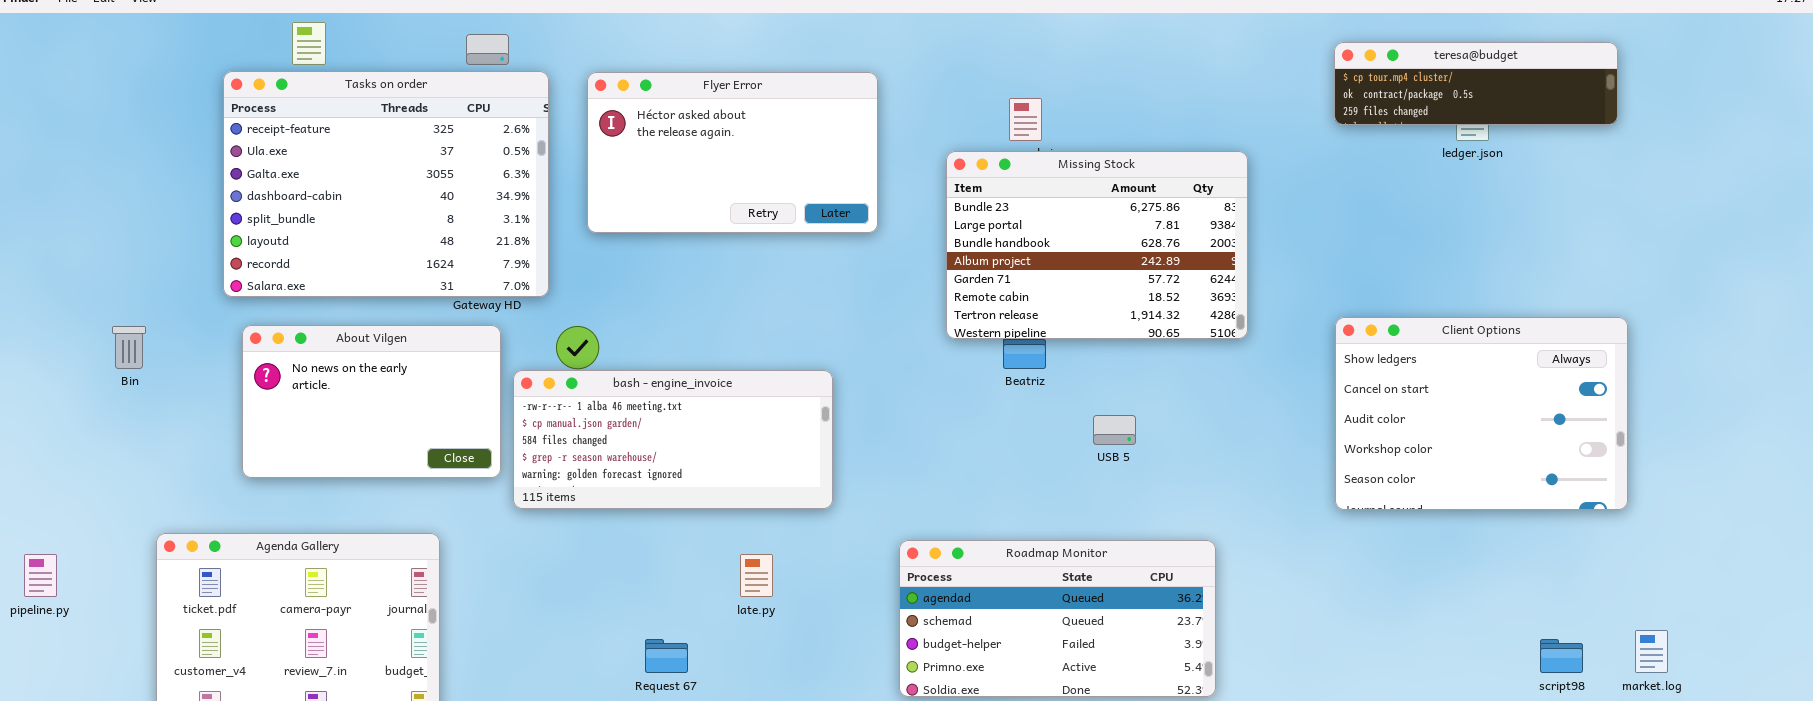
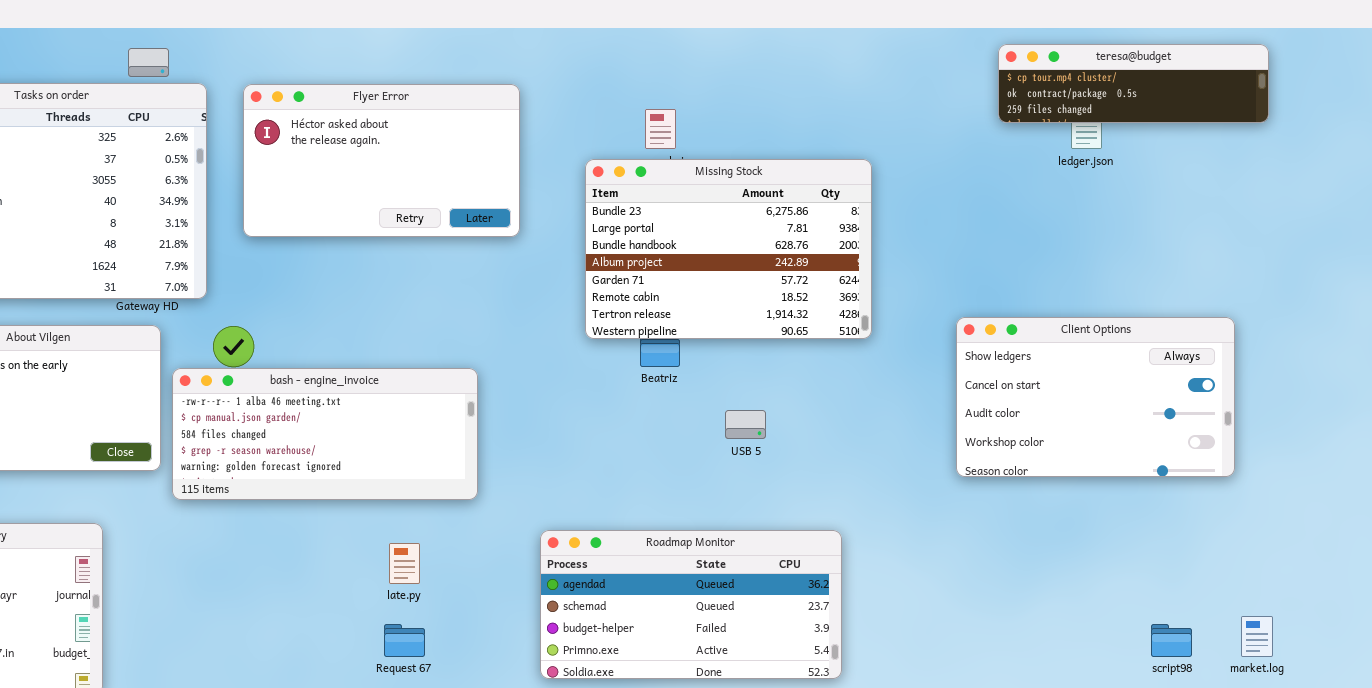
teresa@budget: [1334,42,1618,125] -> [998,44,1269,123], moved
Client Options: [1335,317,1628,510] -> [956,317,1235,477], resized
Request 67: [645,639,688,673] -> [384,624,425,657], moved

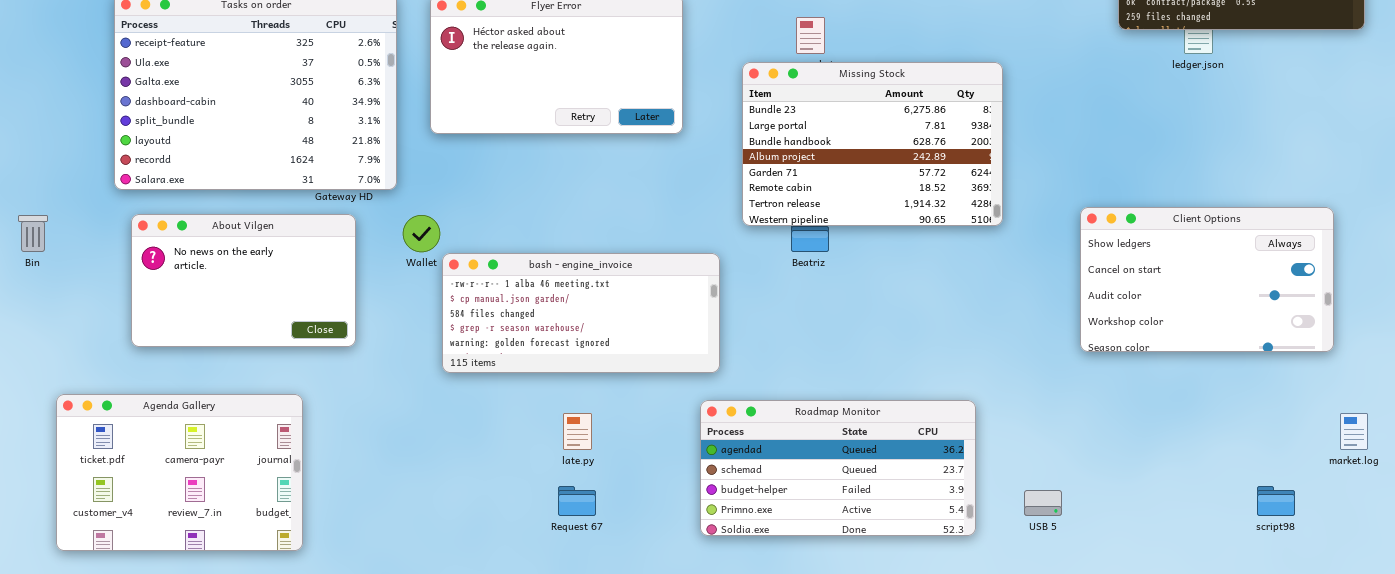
bash - engine_invoice: [172,368,478,500] -> [442,253,720,373], moved
USB 5: [725,410,766,439] -> [1024,490,1062,516], moved
market.log: [1241,616,1273,657] -> [1340,413,1368,450], moved

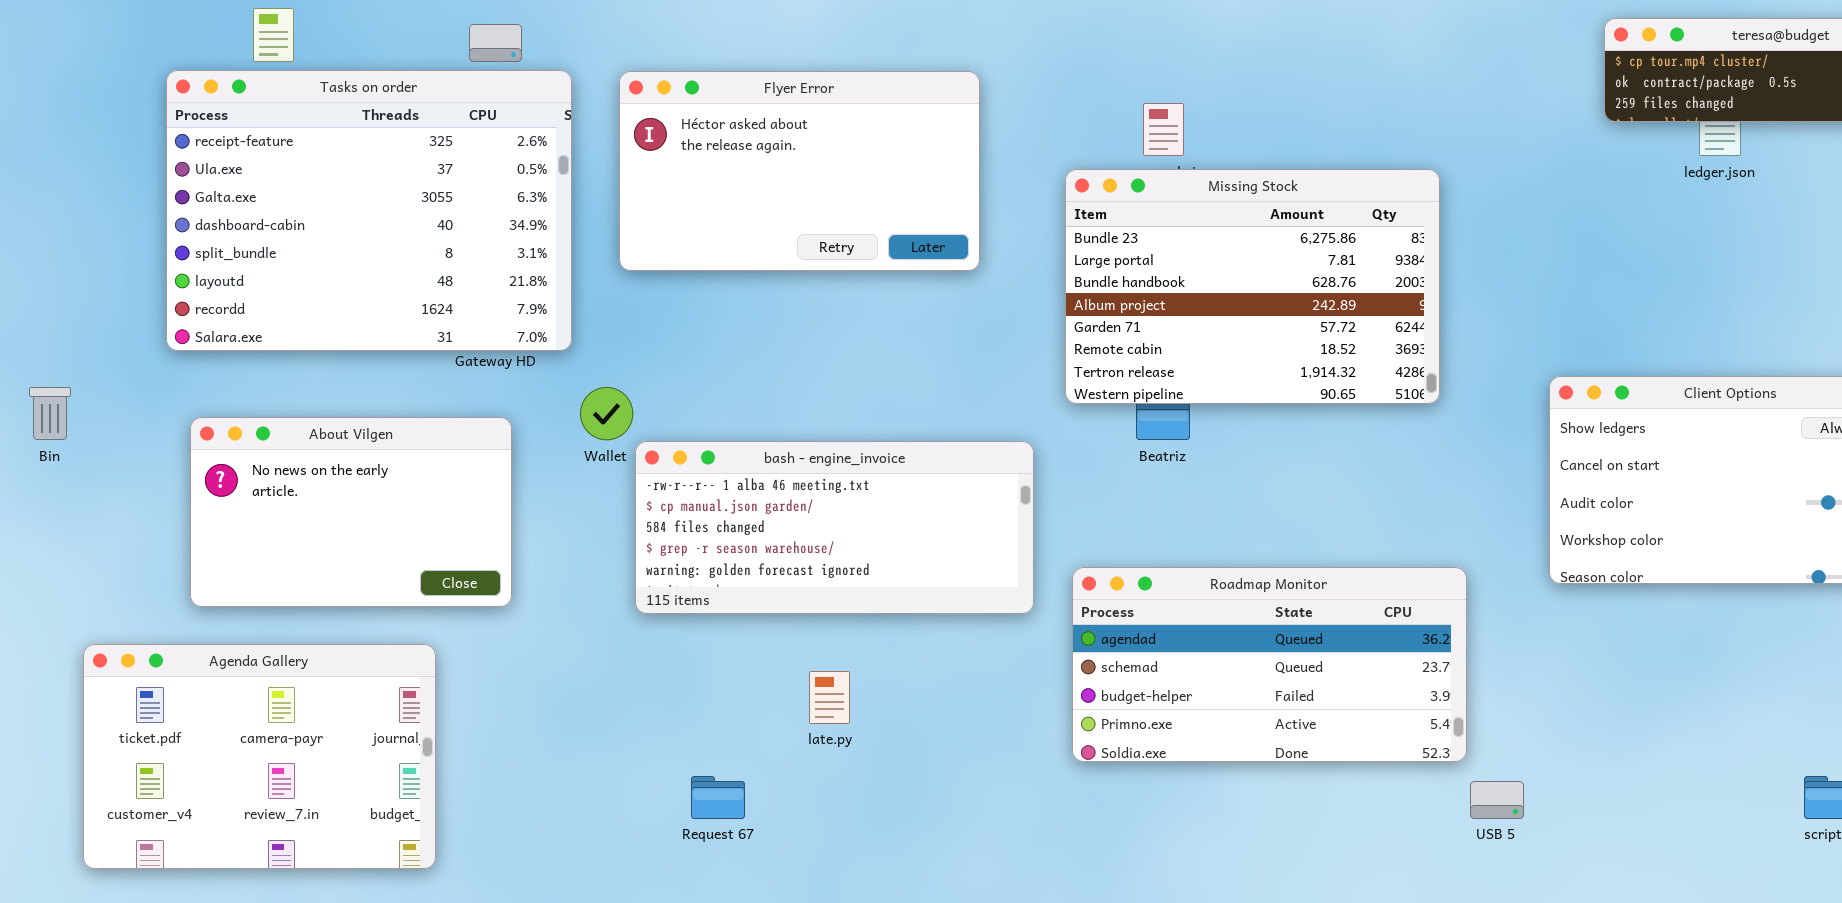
About Vilgen: [131,214,356,347] -> [190,417,512,607], moved
Roadmap Monitor: [700,400,976,536] -> [1072,567,1467,762], moved
Request 67: [558,486,596,516] -> [691,776,745,819], moved

